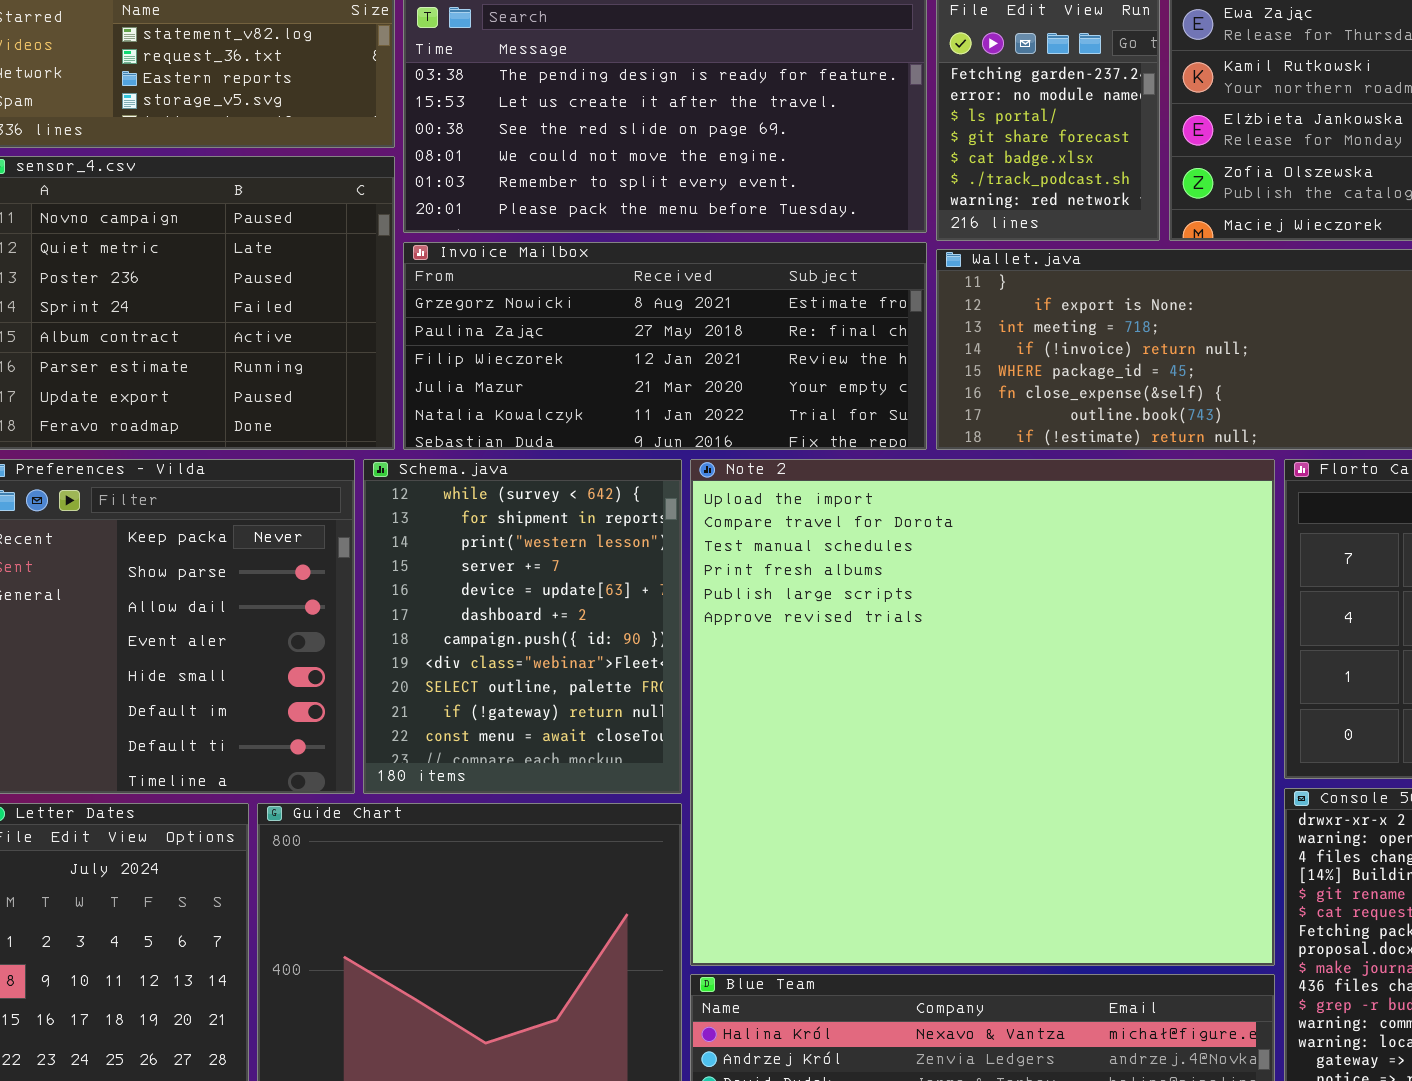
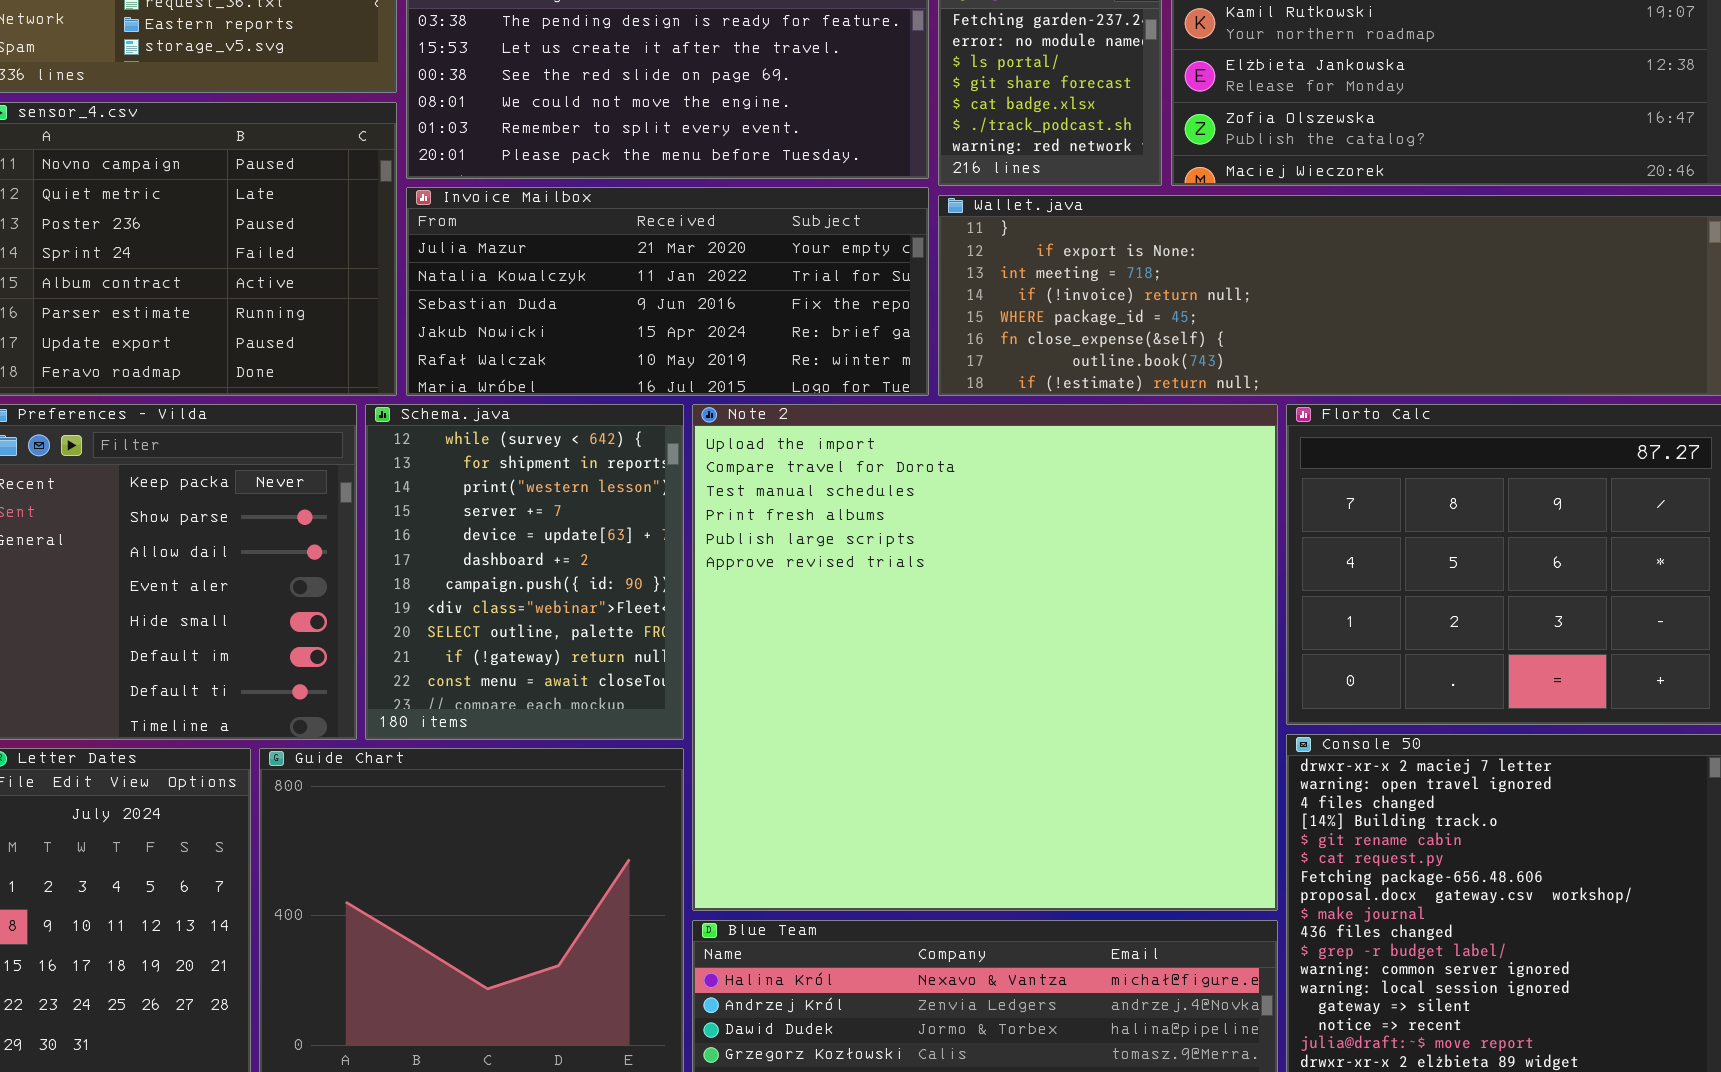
Invoice Mailbox: [403,242,927,450] -> [406,187,929,396], scrolled down 3 rows

